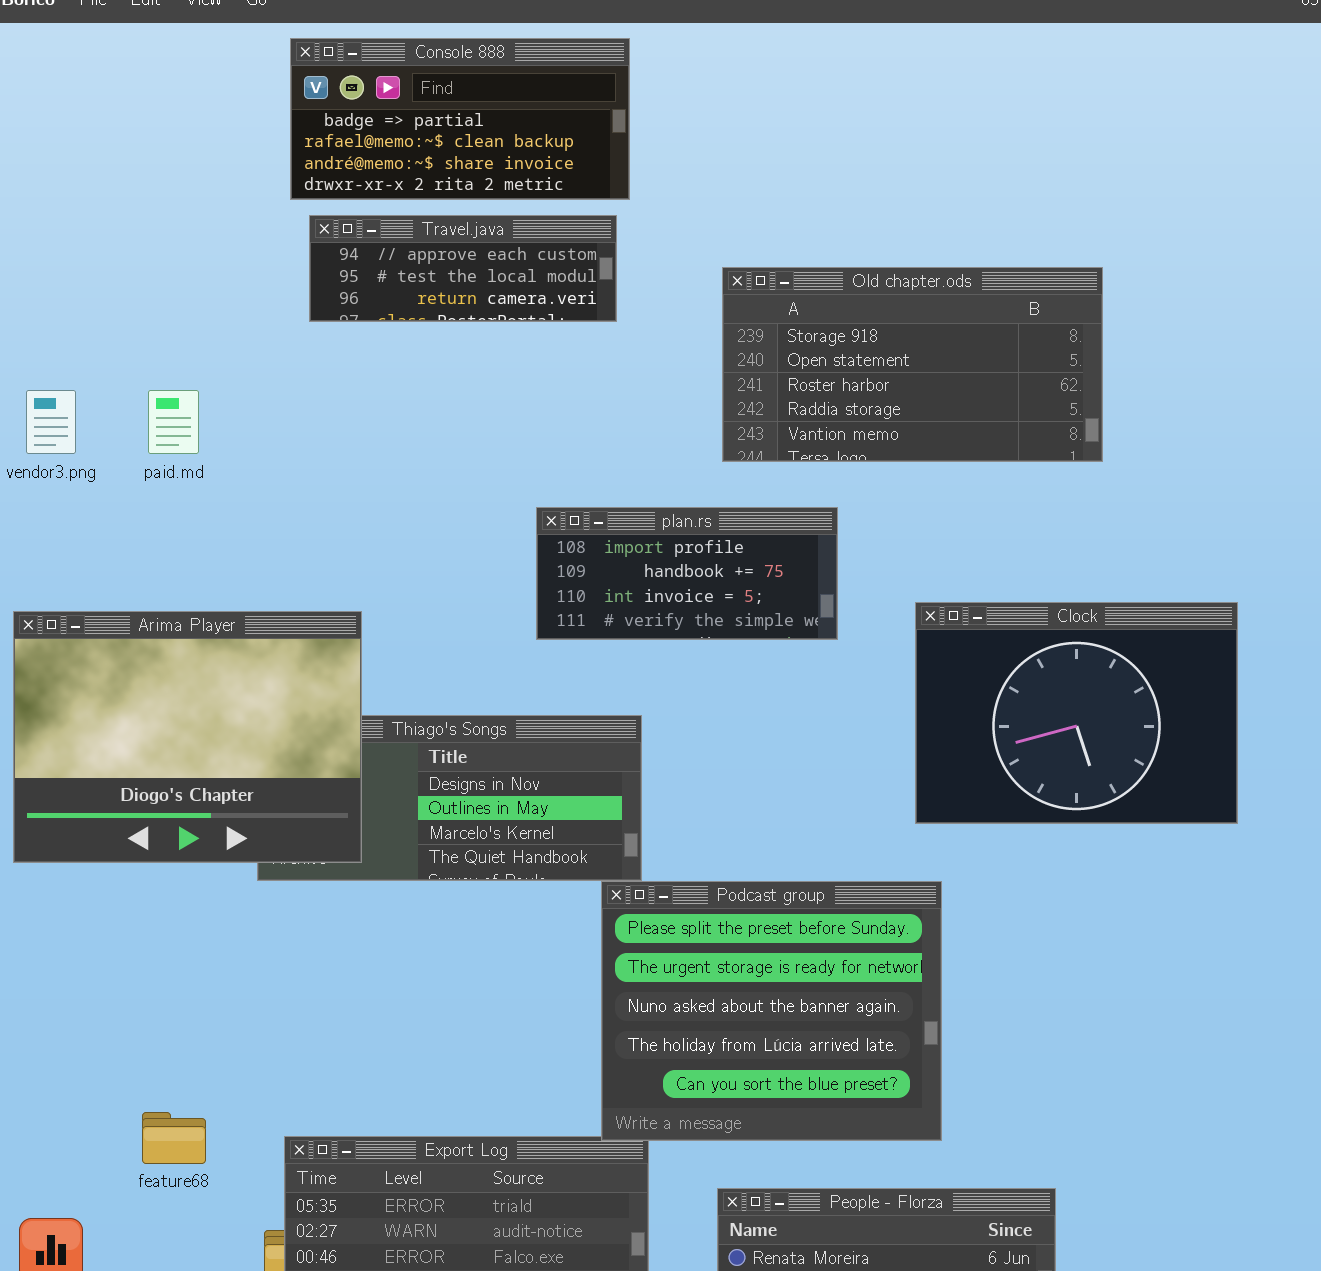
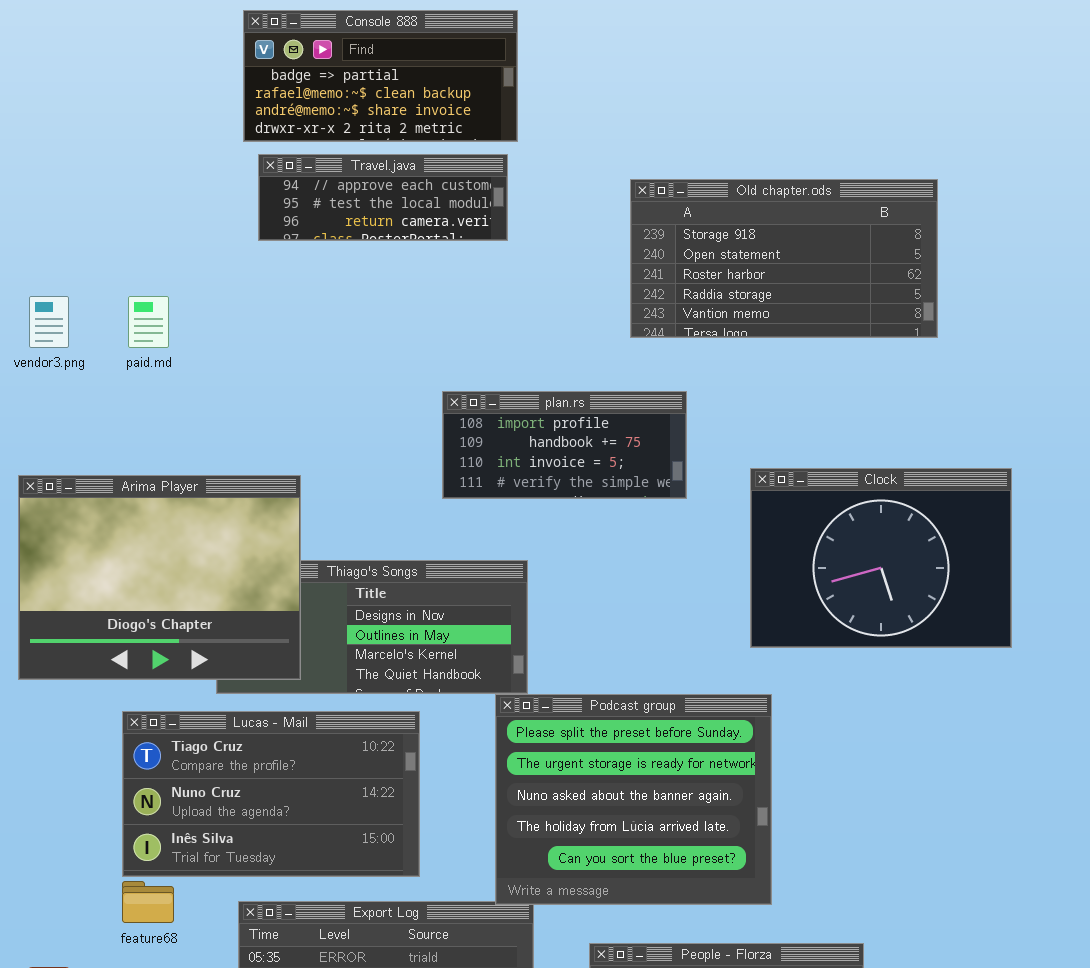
Old chapter.ods: [722,267,1103,462] -> [630,179,938,338], moved
Lucas - Mail: none -> [122,711,420,877], opened

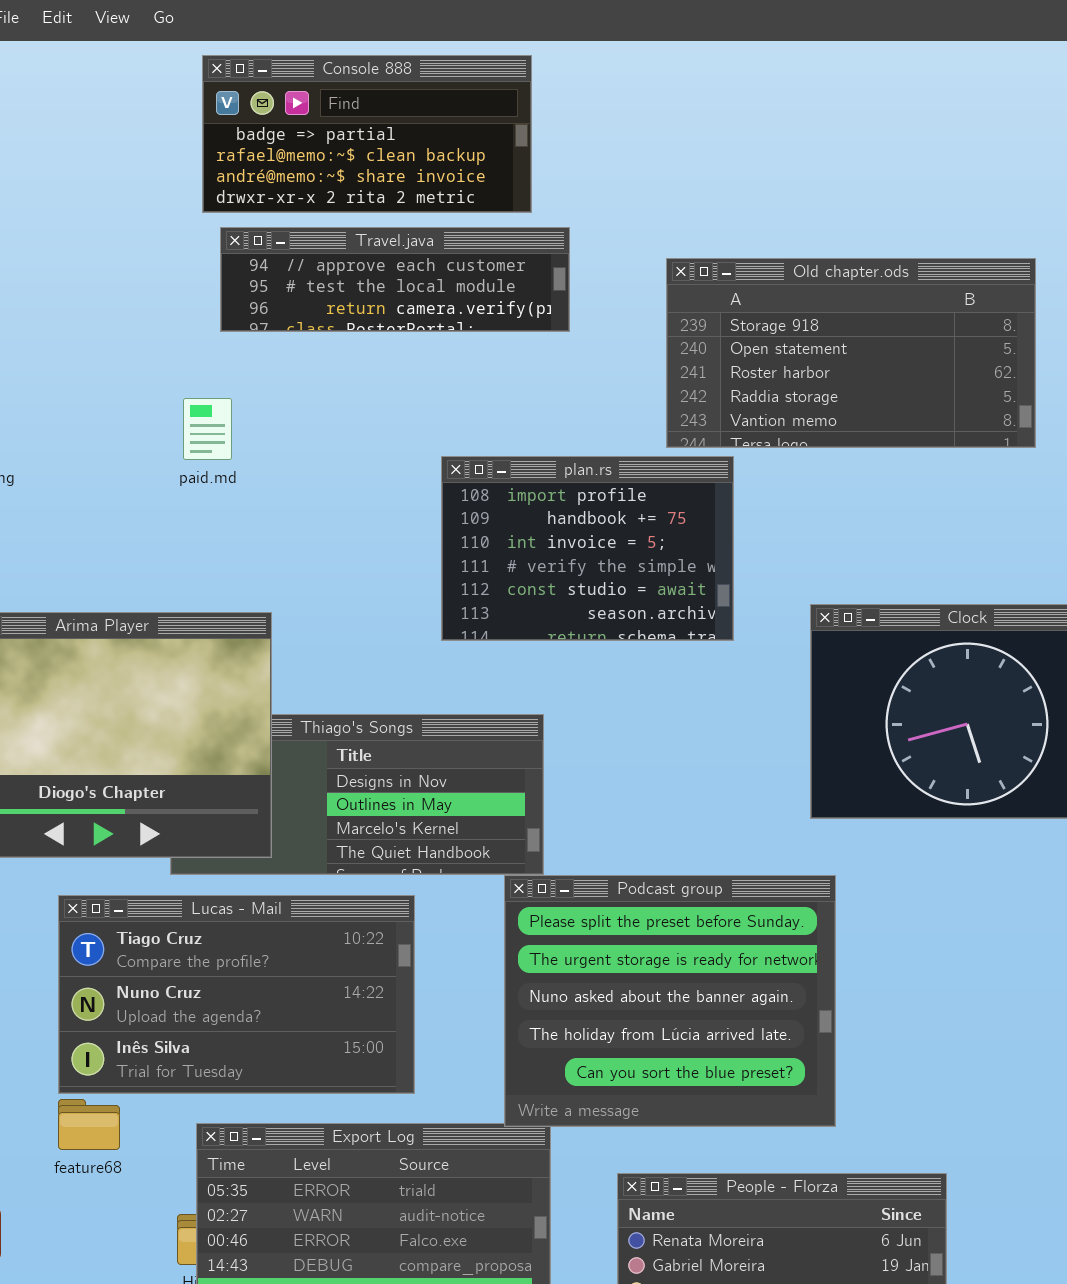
Travel.java: [258,154,508,241] -> [220,227,570,332], resized
paid.md: [128,296,169,348] -> [183,398,232,460], moved
plan.rs: [442,391,687,499] -> [441,456,734,641], resized

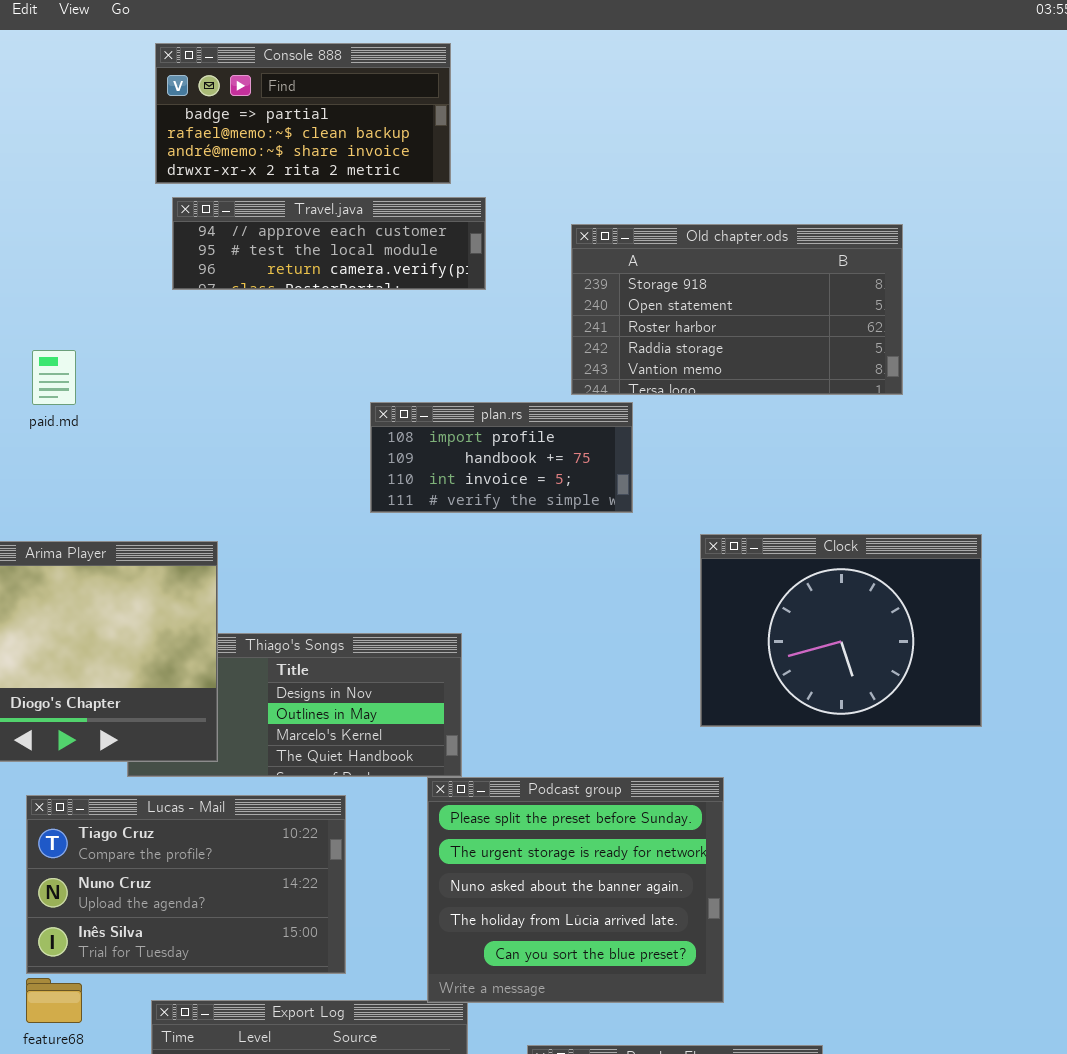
paid.md: [183,398,232,460] -> [32,350,76,405], moved
plan.rs: [441,456,734,641] -> [370,402,633,513], resized

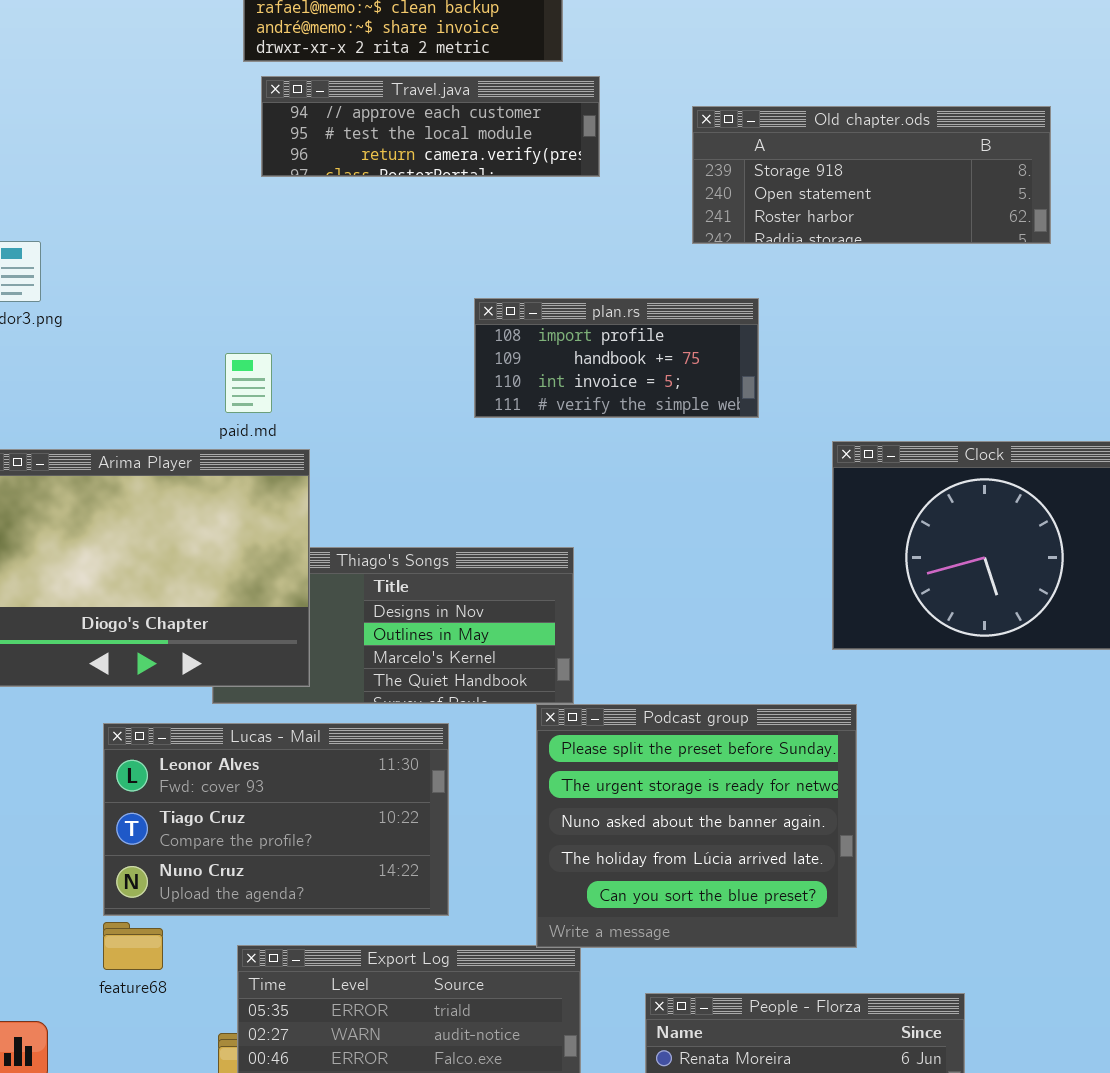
Old chapter.ods: [571,224,903,395] -> [692,106,1051,244], resized
paid.md: [32,350,76,405] -> [225,353,272,413], moved
Lucas - Mail: [26,795,346,974] -> [103,723,449,916], scrolled up 1 row

